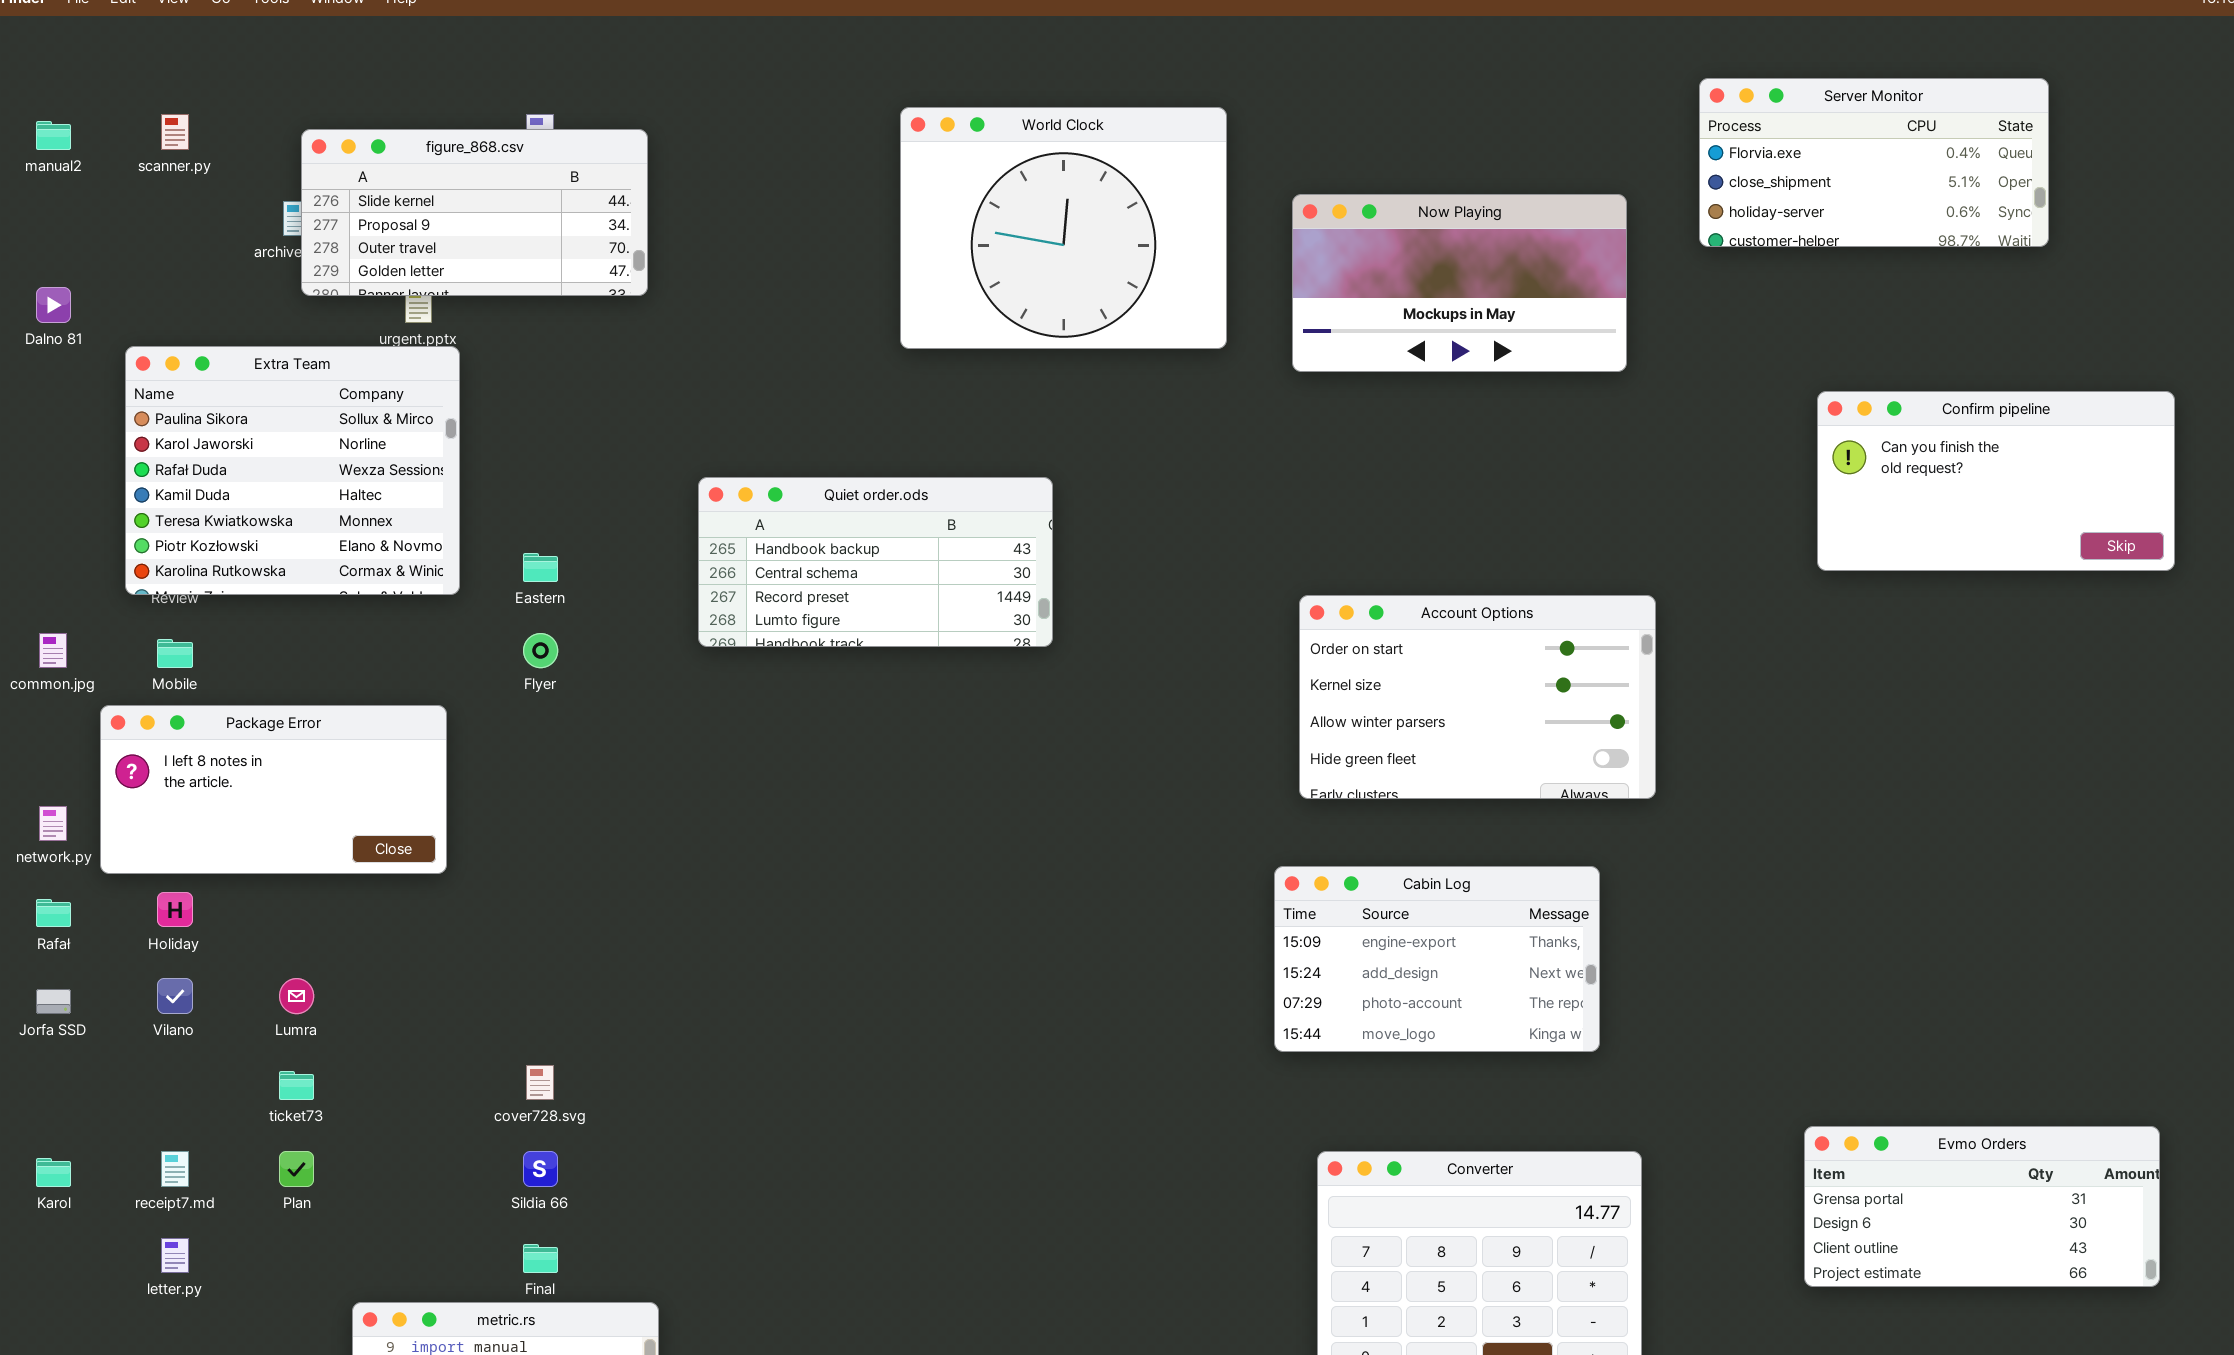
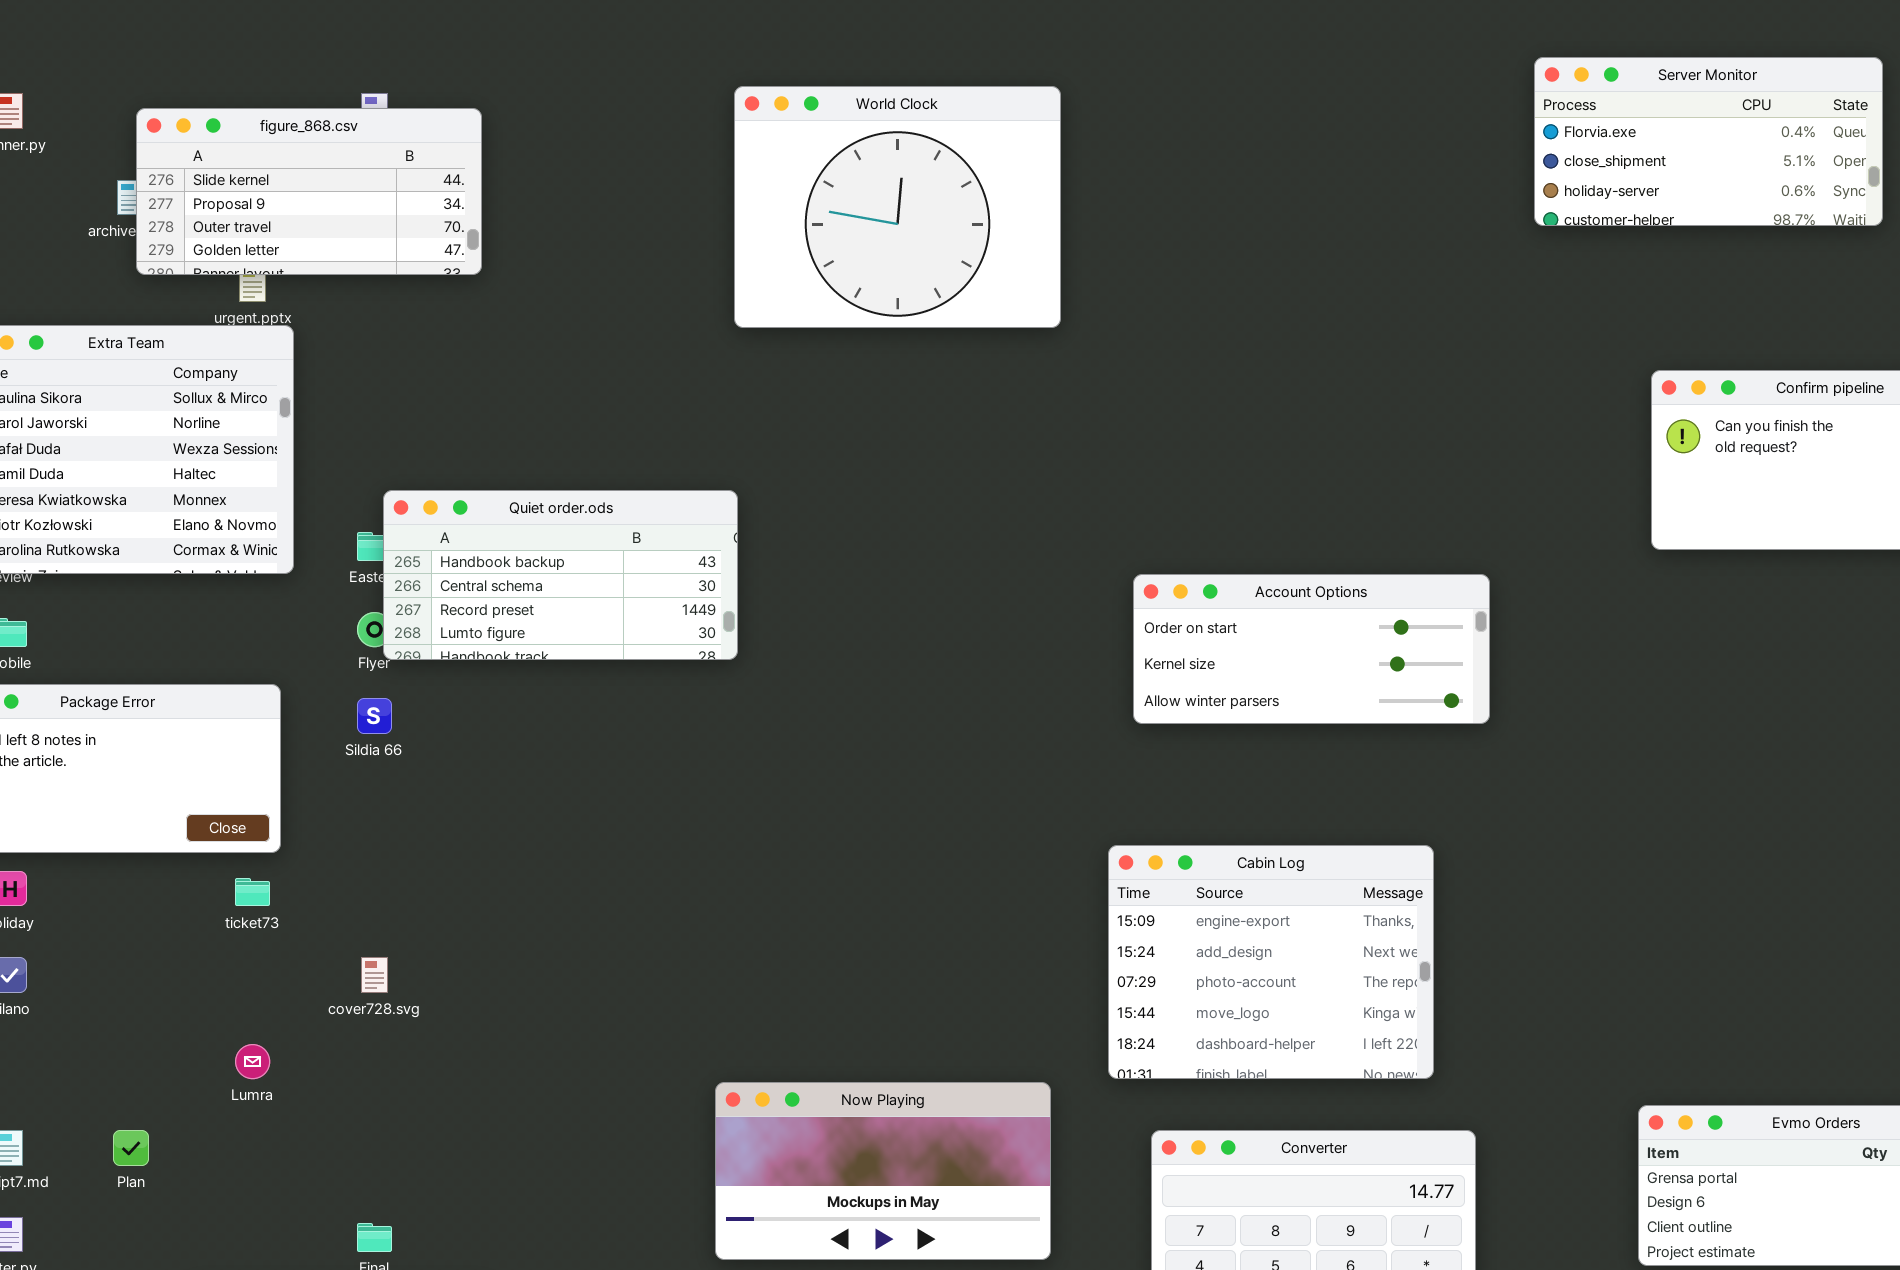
Now Playing: [1292,194,1627,372] -> [715,1082,1051,1260], moved
Quiet order.ods: [698,477,1053,647] -> [383,490,738,660], moved
Account Options: [1299,595,1656,799] -> [1133,574,1490,724], resized
Cabin Log: [1274,866,1600,1052] -> [1108,845,1434,1079], resized
Lumra: [279,978,314,1014] -> [235,1044,270,1079], moved
cover728.svg: [526,1065,554,1100] -> [361,957,388,993], moved
ticket73: [279,1071,314,1100] -> [235,878,270,906], moved
Sildia 66: [523,1151,558,1187] -> [357,698,392,734], moved

